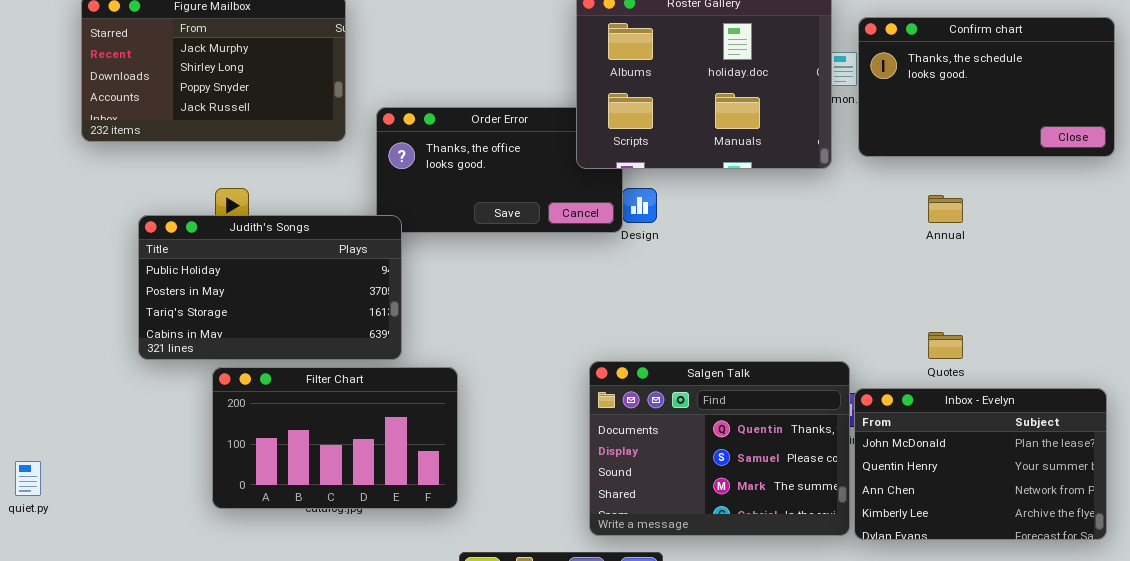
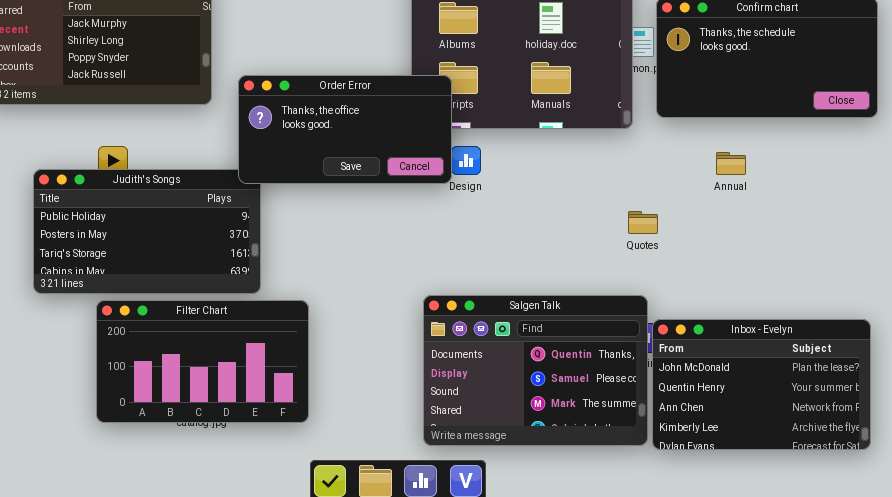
Order Error: [376,107,623,233] -> [238,75,452,184], raised
Quotes: [928,332,963,359] -> [628,211,658,234], moved

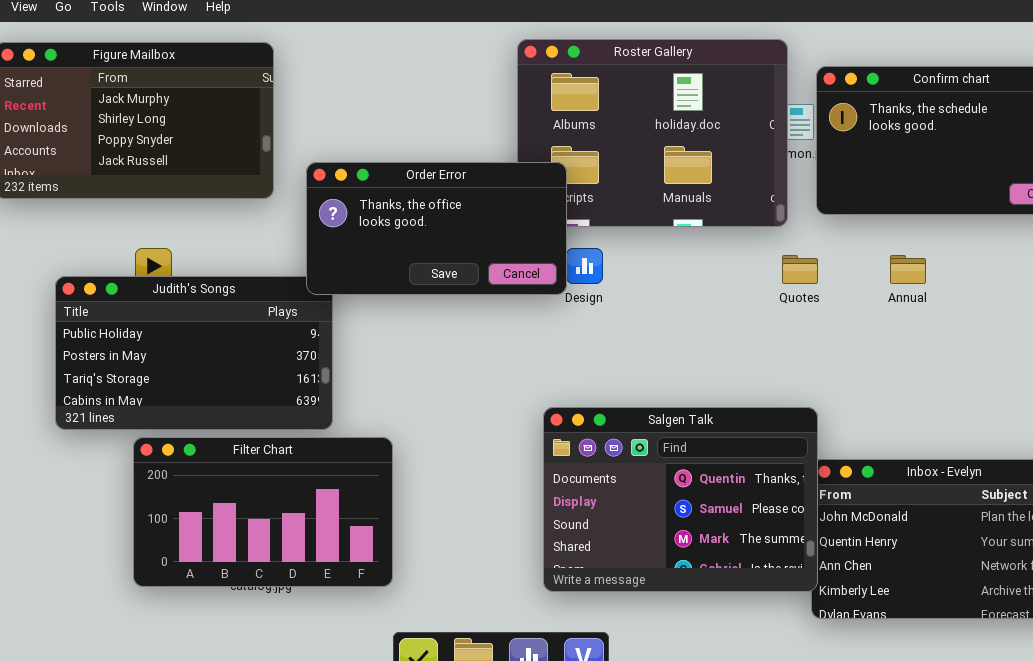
Quotes: [628,211,658,234] -> [782,255,818,284], moved
Salgen Talk: [423,295,648,446] -> [543,407,818,592], moved

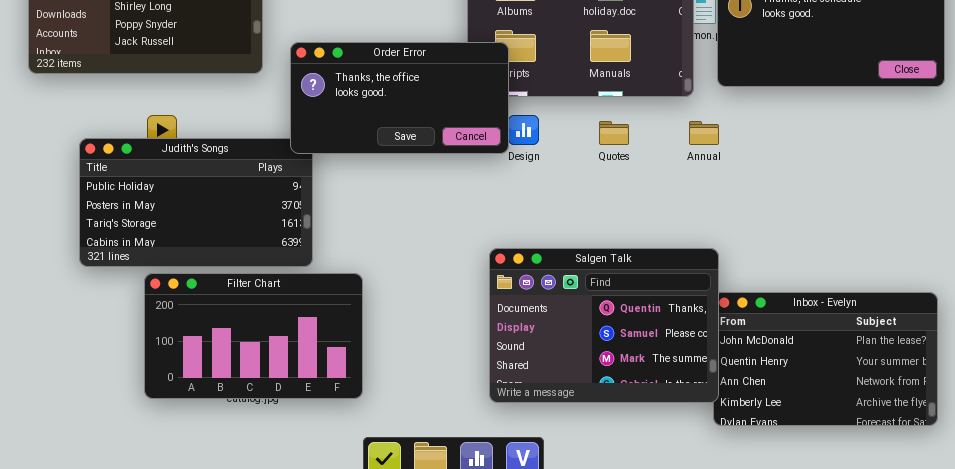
Quotes: [782,255,818,284] -> [599,121,629,145], moved
Annual: [890,255,926,284] -> [689,121,719,145], moved

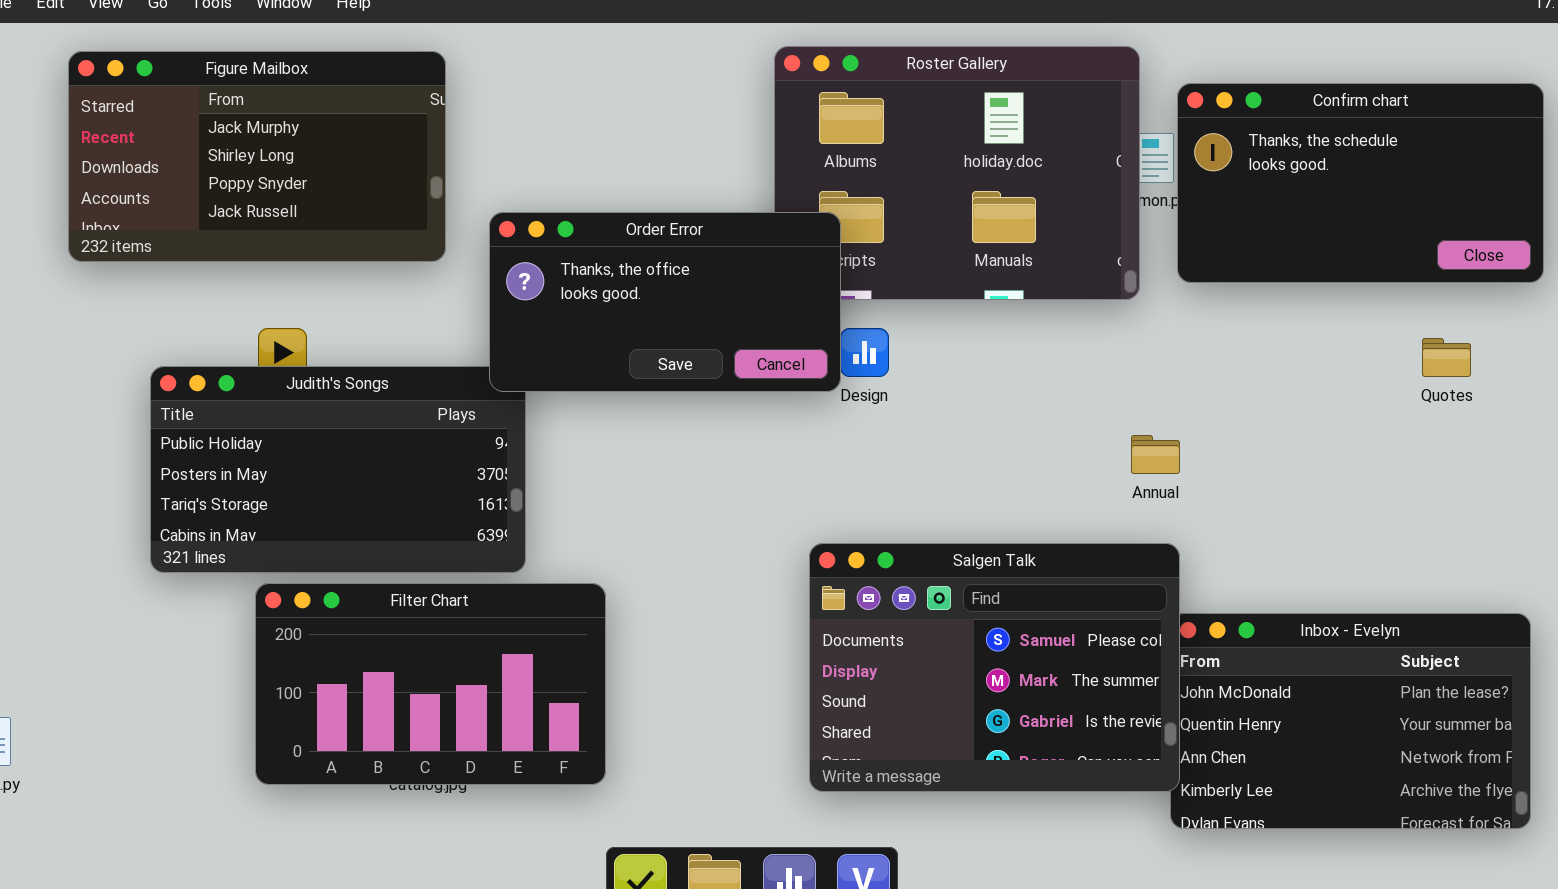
Quotes: [599,121,629,145] -> [1422,338,1471,377], moved
Annual: [689,121,719,145] -> [1131,435,1180,474], moved
Salgen Talk: [489,248,719,403] -> [809,543,1180,792], scrolled down 1 row

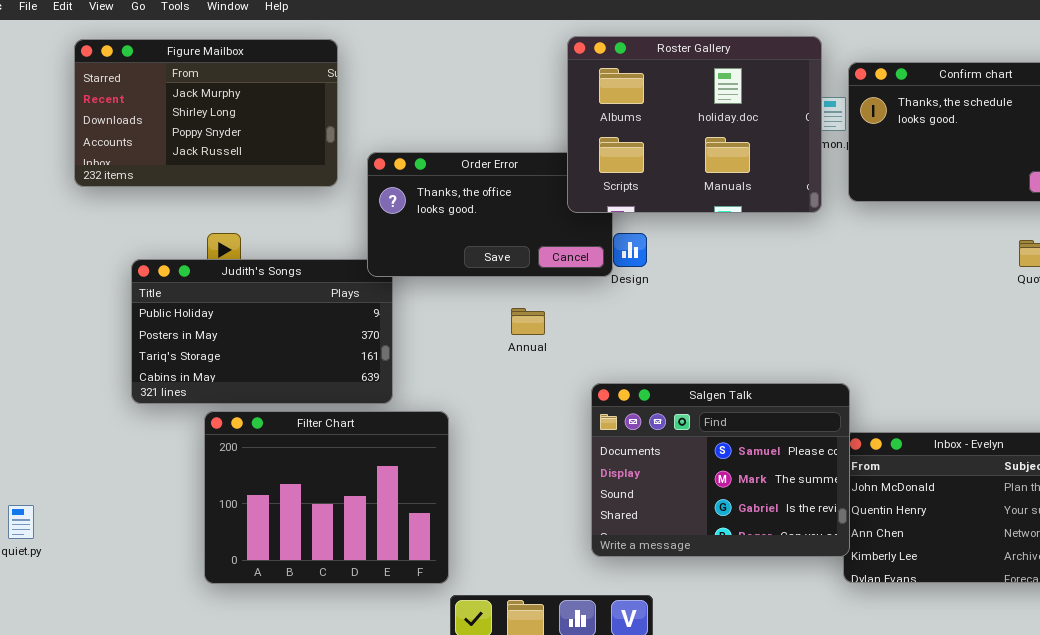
Roster Gallery: [774,46,1140,300] -> [567,36,822,213], raised
Annual: [1131,435,1180,474] -> [511,308,545,335], moved
Filter Chart: [255,583,606,785] -> [204,411,449,584], resized

